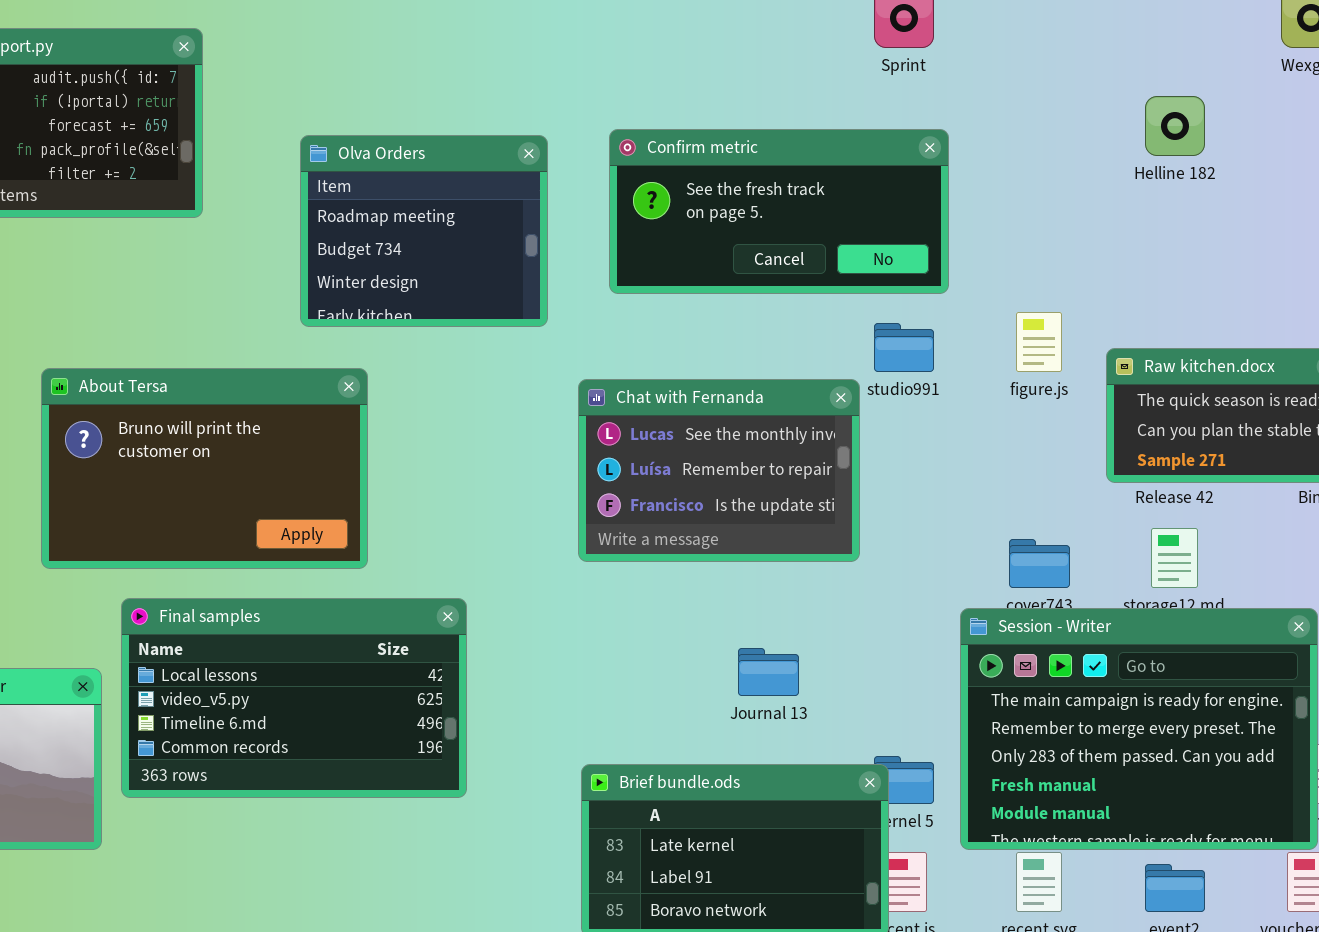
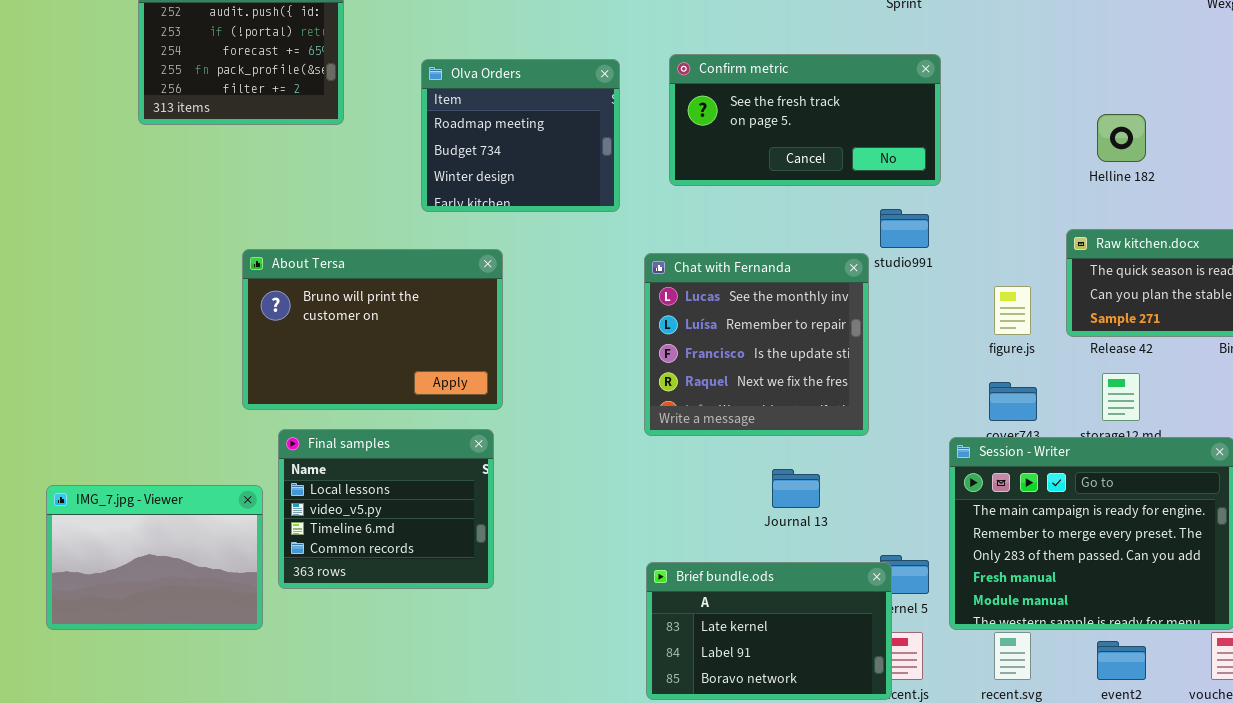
Helline 182: [1145,96,1205,156] -> [1097,114,1146,162], moved
figure.js: [1016,312,1062,372] -> [994,286,1031,335], moved
About Tersa: [41,368,368,569] -> [242,249,503,410], moved
Chat with Fernanda: [578,379,860,562] -> [644,253,869,436], resized
Final samples: [121,598,467,798] -> [278,429,494,589], resized

